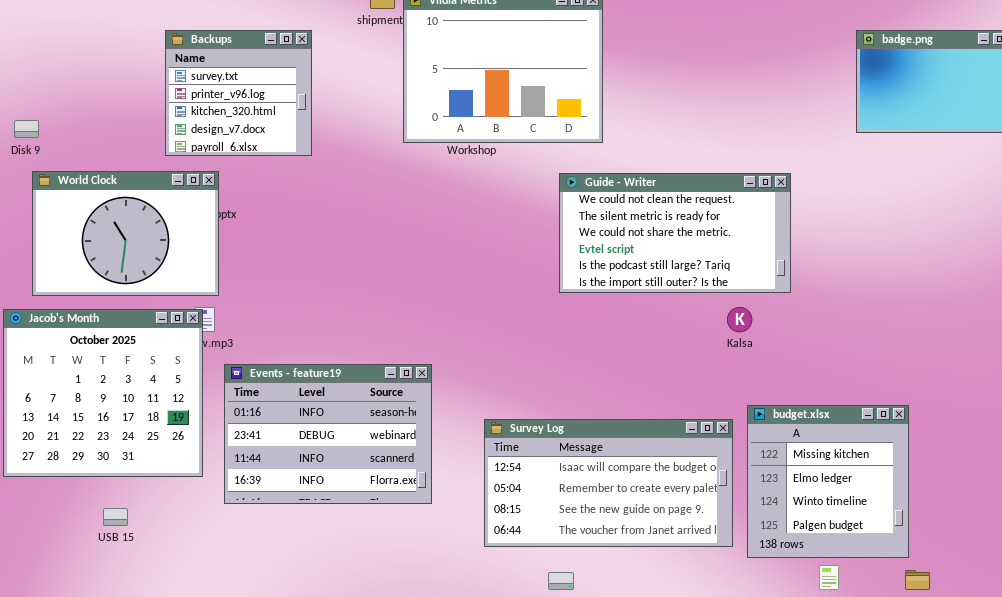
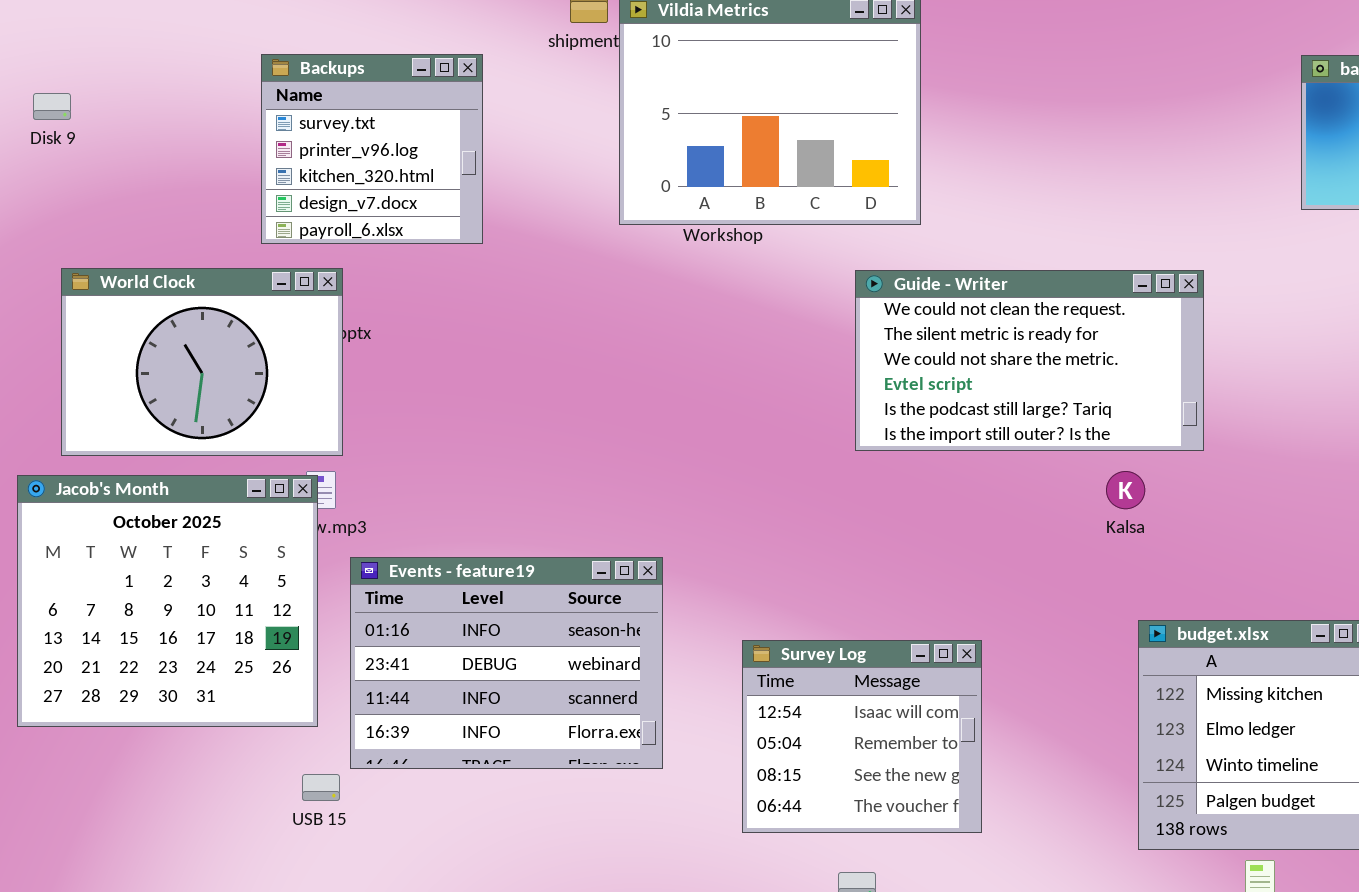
Disk 9: [14,120,39,138] -> [33,93,71,120], moved
Survey Log: [484,419,733,547] -> [742,640,982,833], resized
USB 15: [103,508,128,526] -> [302,774,340,801], moved

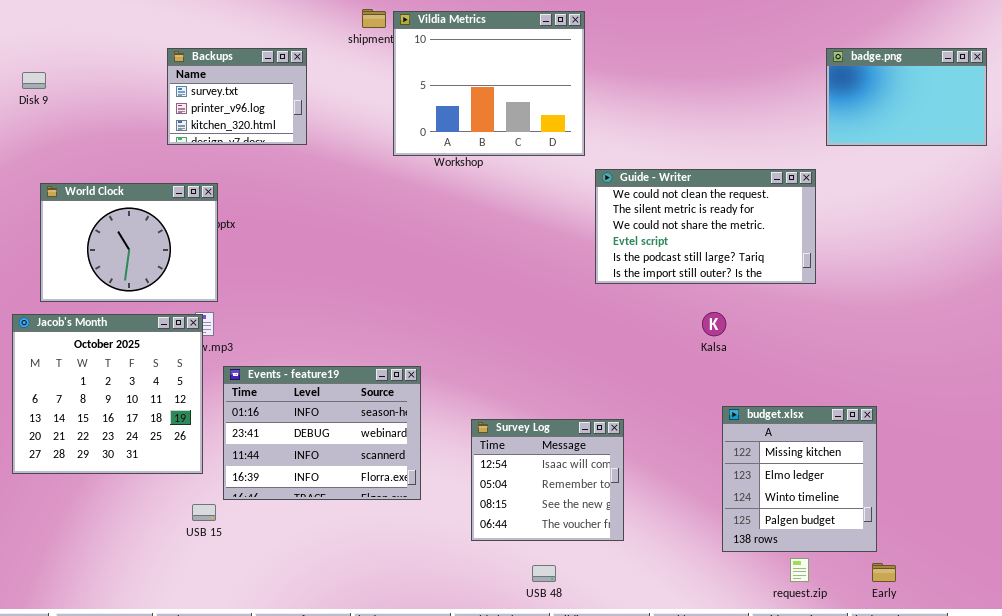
Backups: [261,54,483,244] -> [167,48,307,145], resized
Guide - Writer: [855,270,1204,451] -> [595,169,816,284], moved

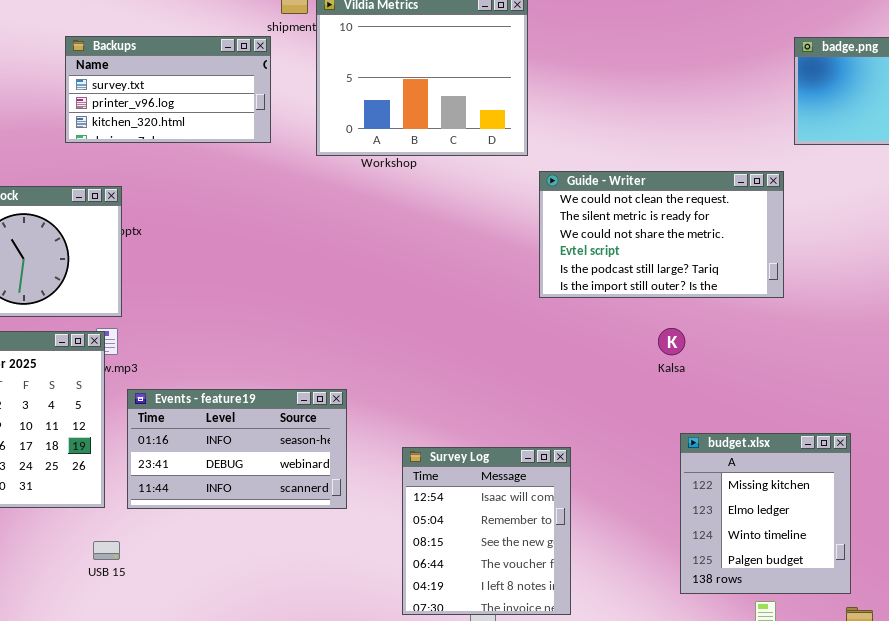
Backups: [167,48,307,145] -> [65,36,271,143], resized
Events - feature19: [223,366,421,500] -> [127,389,347,509], resized
Survey Log: [471,419,624,541] -> [402,447,571,615], resized

